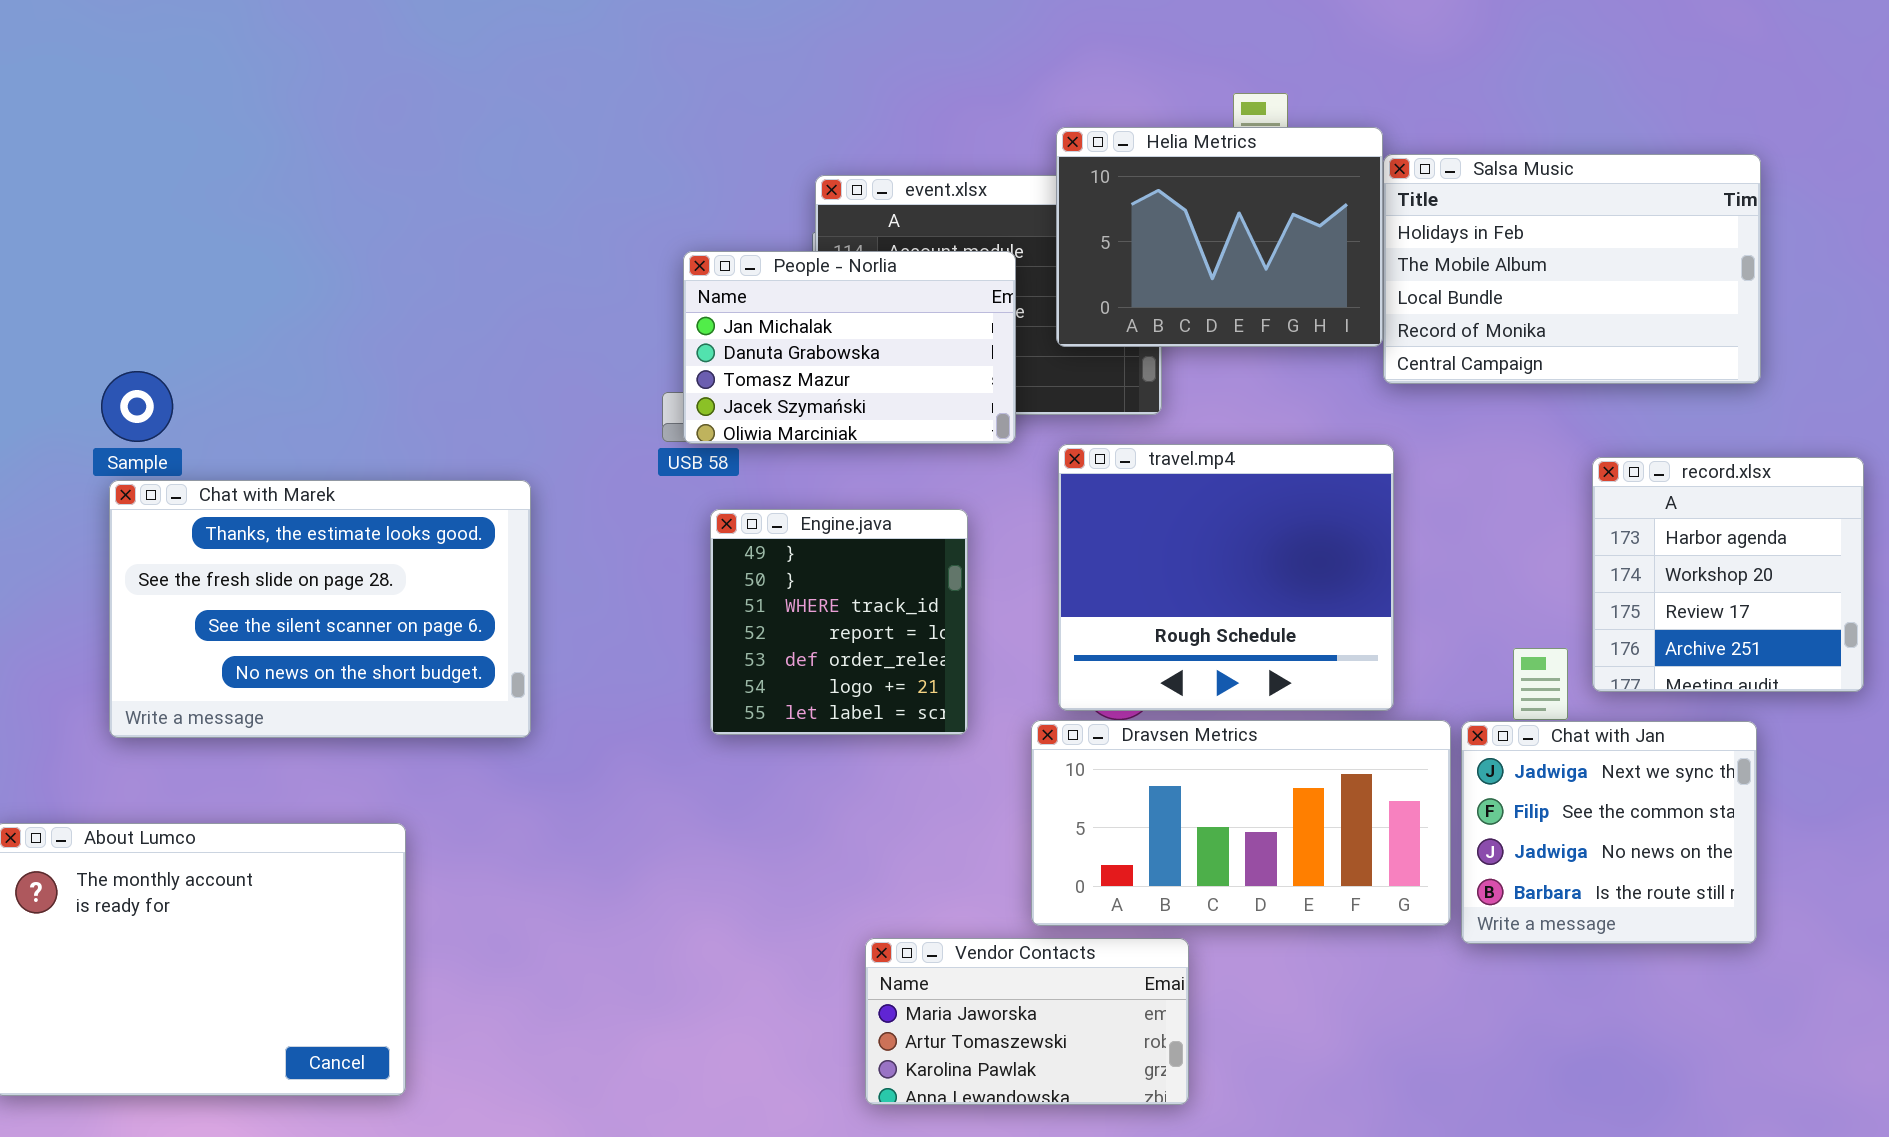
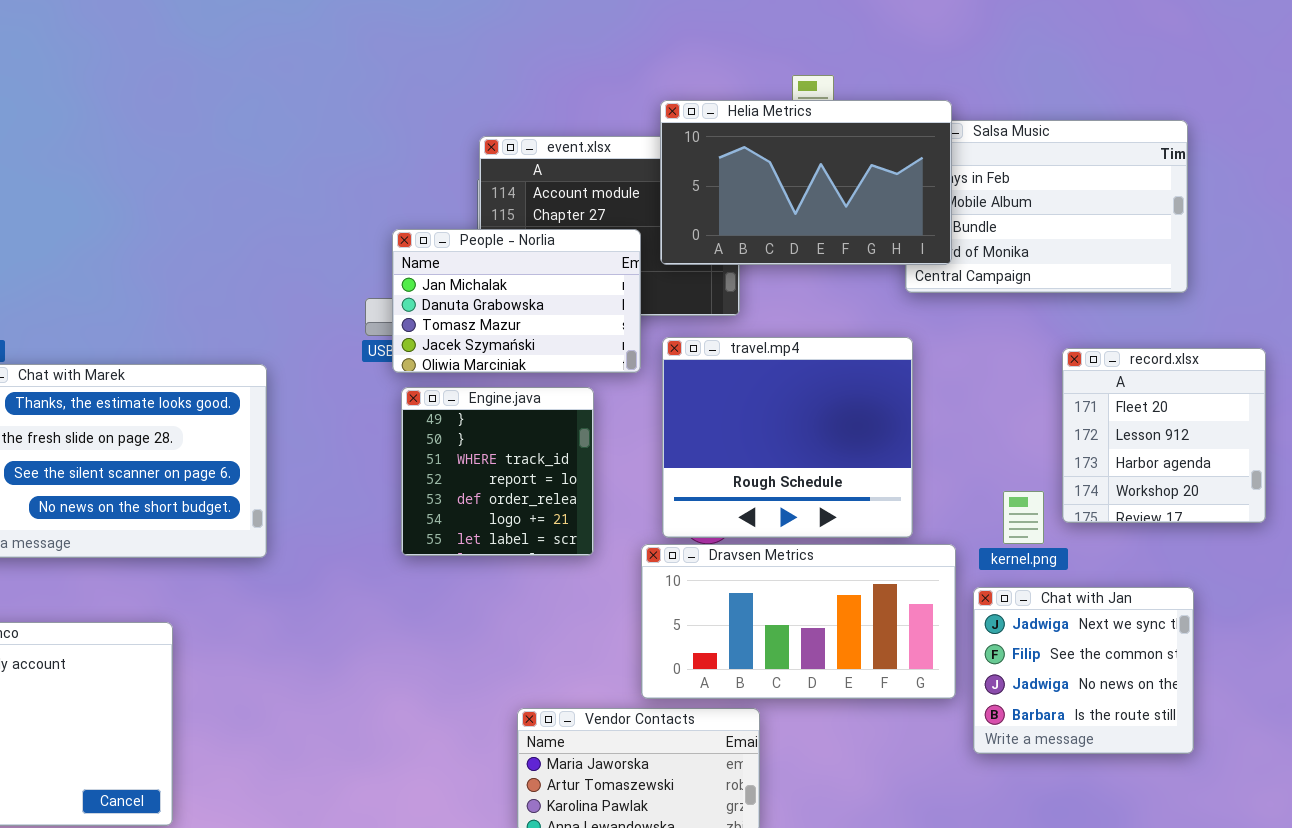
Helia Metrics: [1056,127,1383,347] -> [660,100,952,265], resized
People - Norlia: [683,251,1016,444] -> [392,229,641,373], moved
record.xlsx: [1592,457,1864,692] -> [1062,348,1266,523], scrolled up 2 rows
Chat with Jan: [1461,721,1757,944] -> [973,587,1194,754], moved

